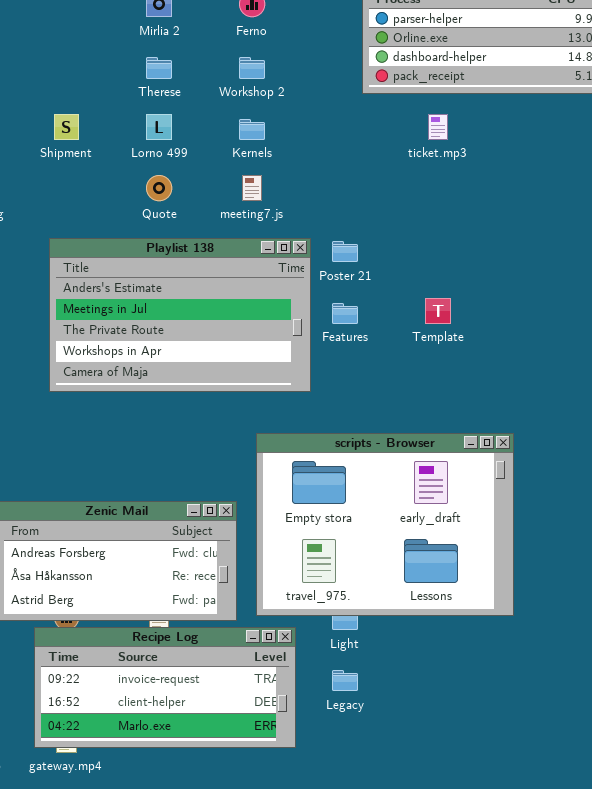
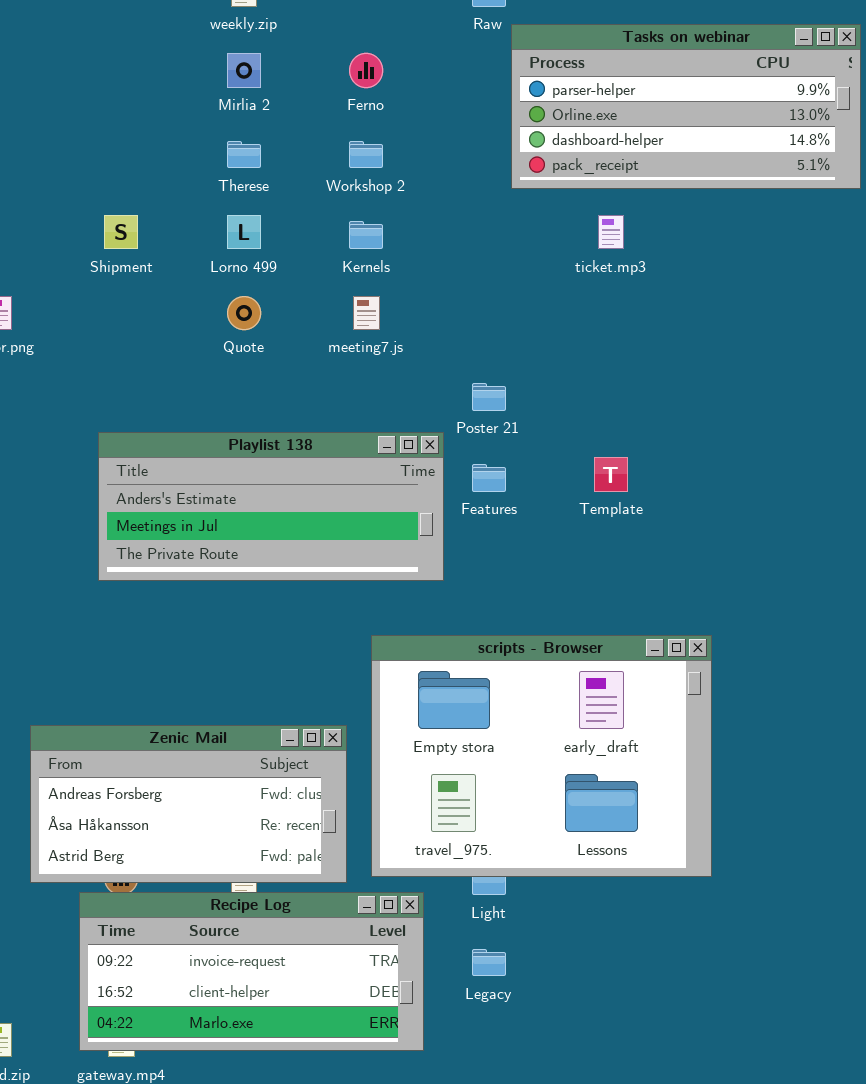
Playlist 138: [49,238,311,392] -> [98,432,444,581], resized

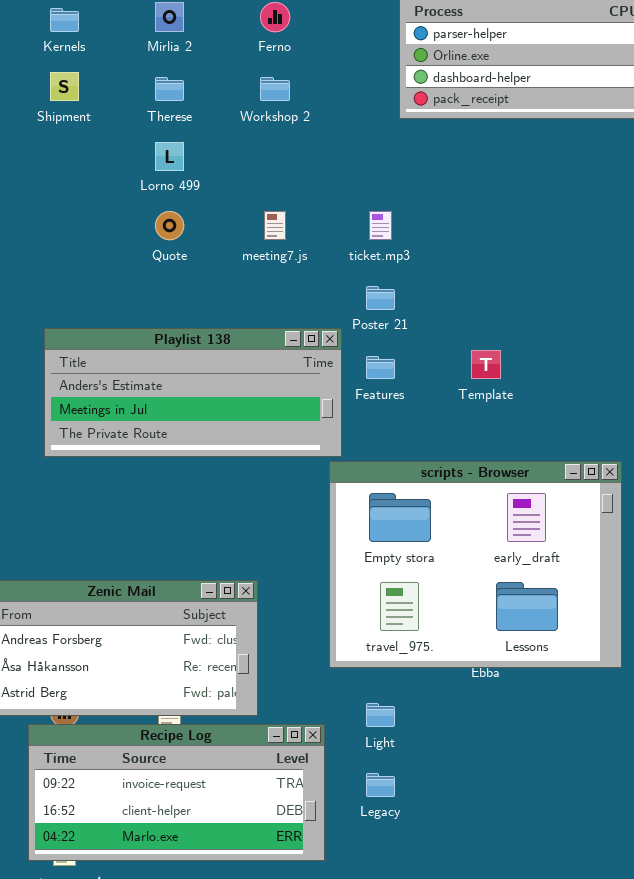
Shipment: [104,215,138,249] -> [50,72,79,101], moved
ticket.mp3: [598,215,624,249] -> [369,211,392,240], moved
Kernels: [349,221,383,249] -> [50,8,79,32], moved
scripts - Browser: [371,635,712,877] -> [329,461,622,668], moved

